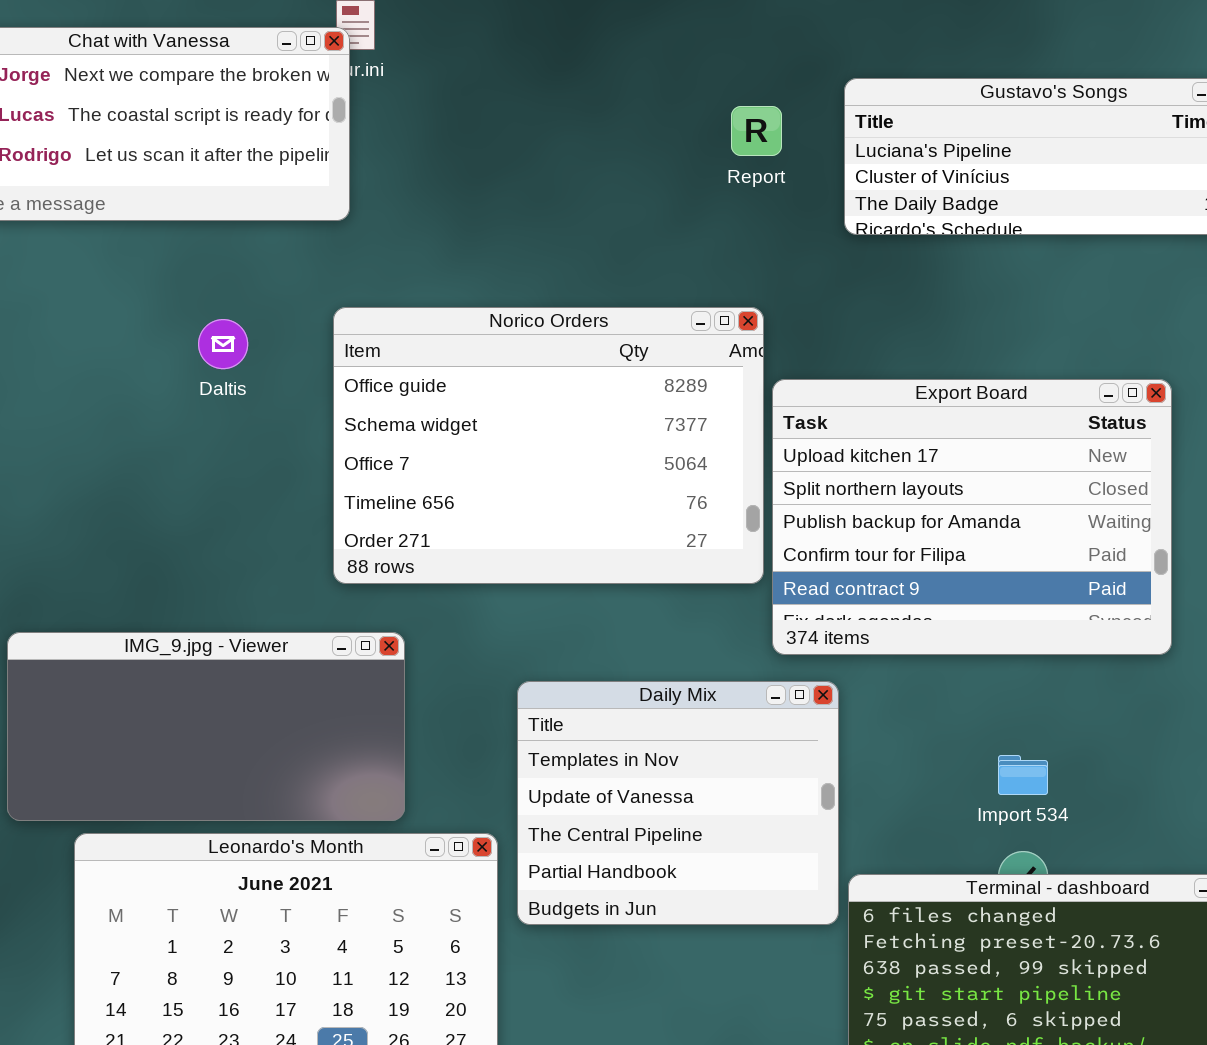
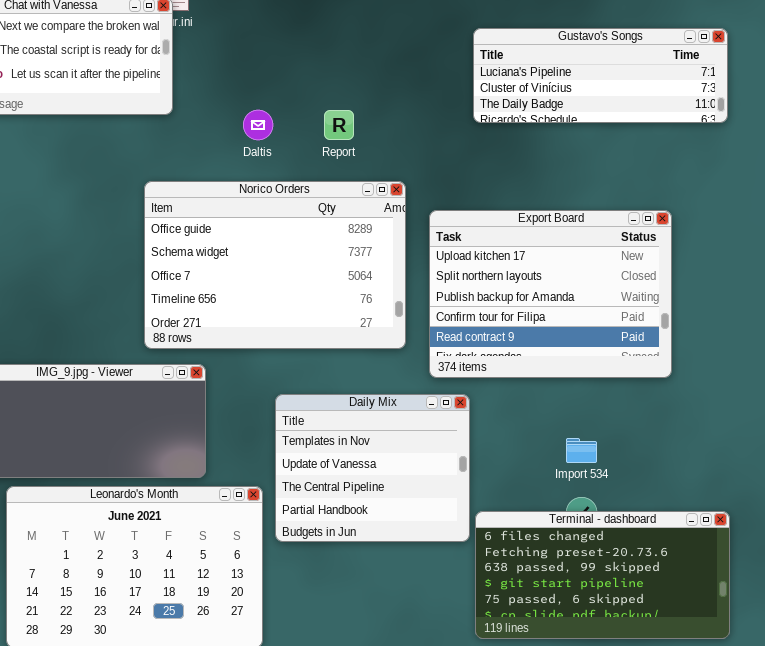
Report: [731,106,782,156] -> [324,110,354,140], moved
Norico Orders: [333,307,764,584] -> [144,181,406,349], moved
Daltis: [198,319,248,369] -> [243,110,273,140], moved

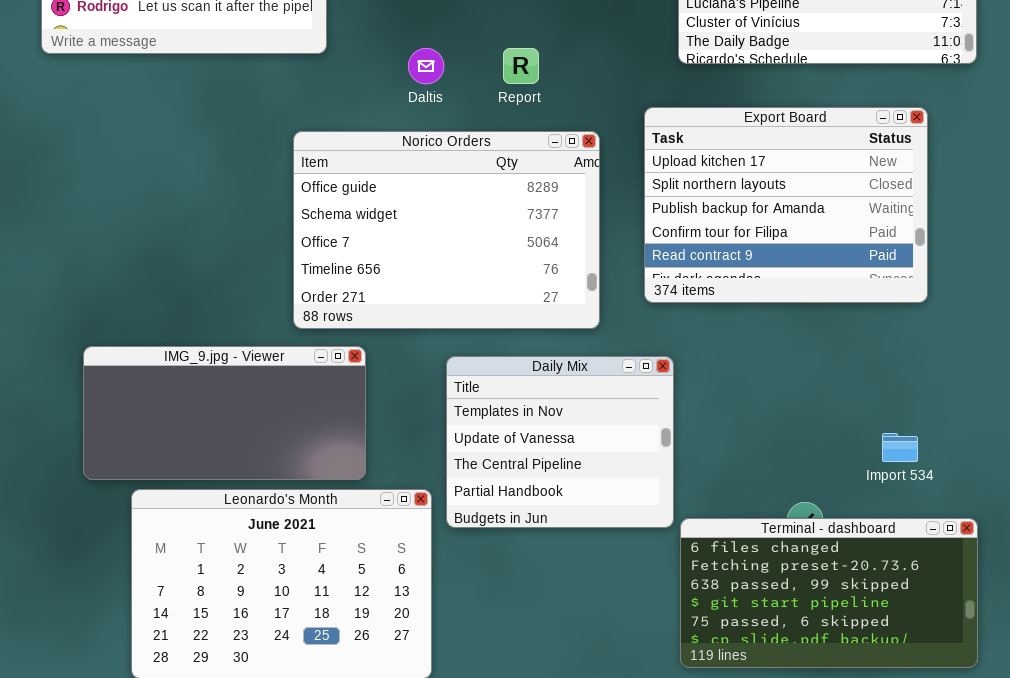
Export Board: [429,210,672,378] -> [644,107,928,303], moved
Daily Mix: [275,394,470,542] -> [446,356,674,528], moved
Import 534: [566,438,597,463] -> [882,433,918,462], moved

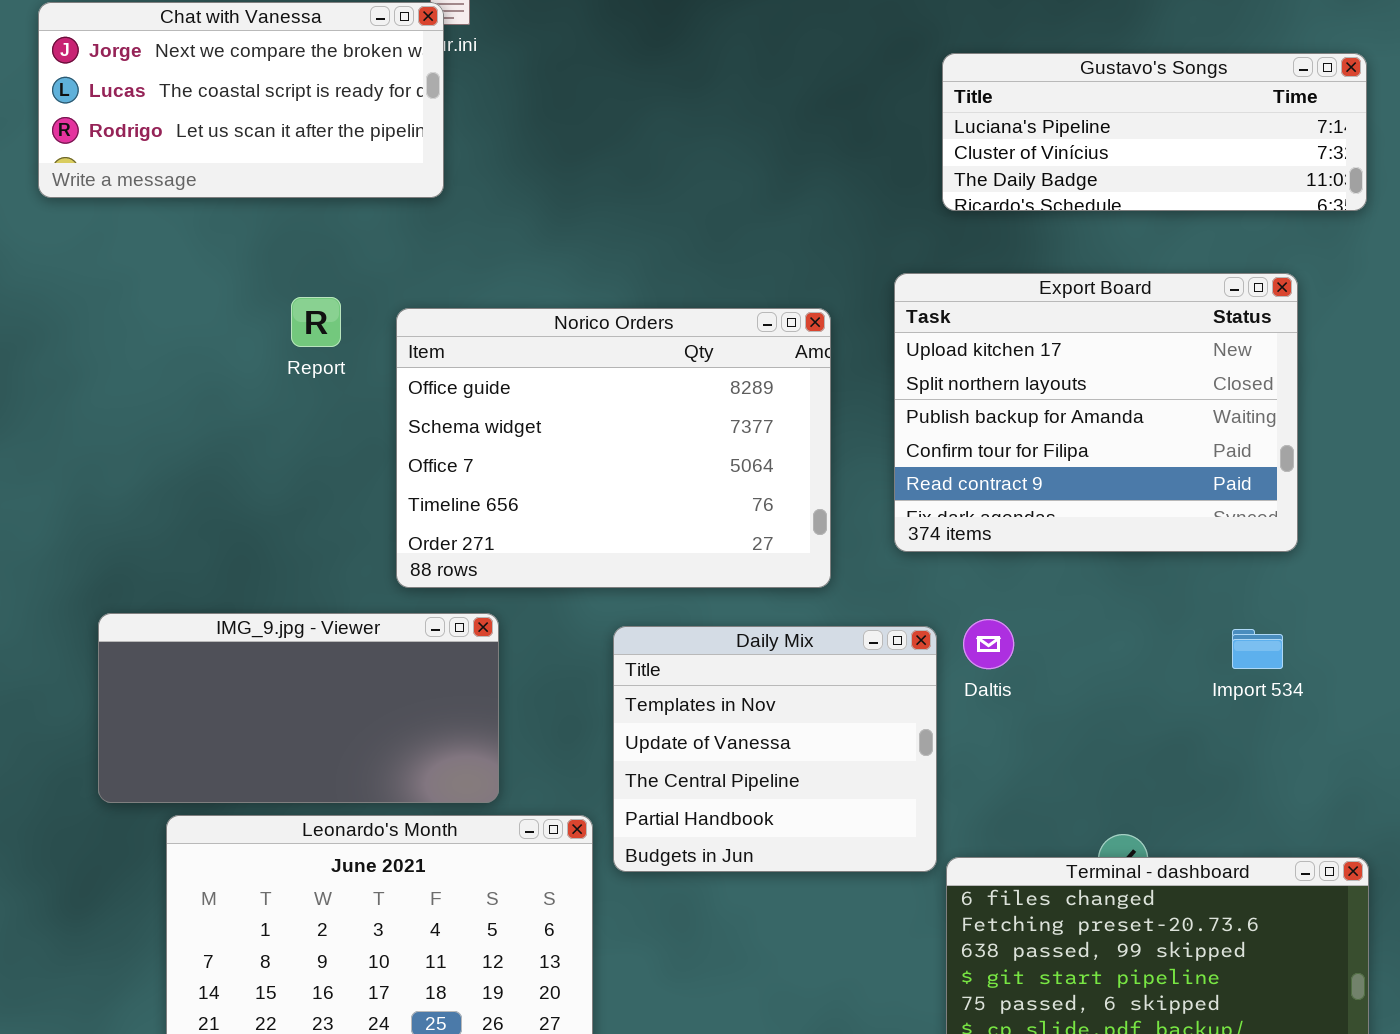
Daltis: [408,48,444,84] -> [963,619,1014,669], moved
Report: [503,48,539,84] -> [291,297,341,347], moved
Import 534: [882,433,918,462] -> [1232,629,1283,669], moved

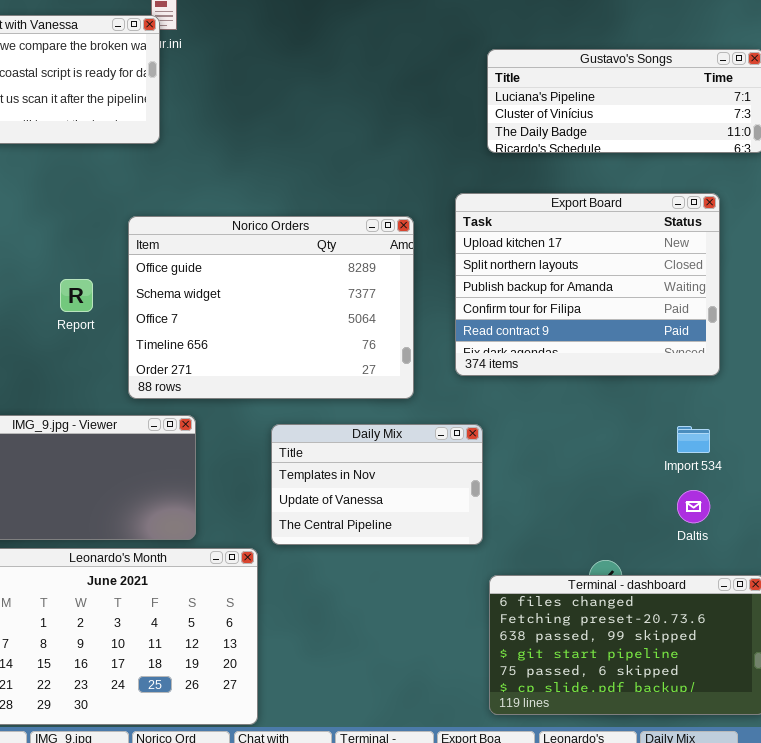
Report: [291,297,341,347] -> [60,279,93,312], moved
Daltis: [963,619,1014,669] -> [677,490,710,523], moved
Daily Mix: [613,626,937,872] -> [271,424,483,545], resized

